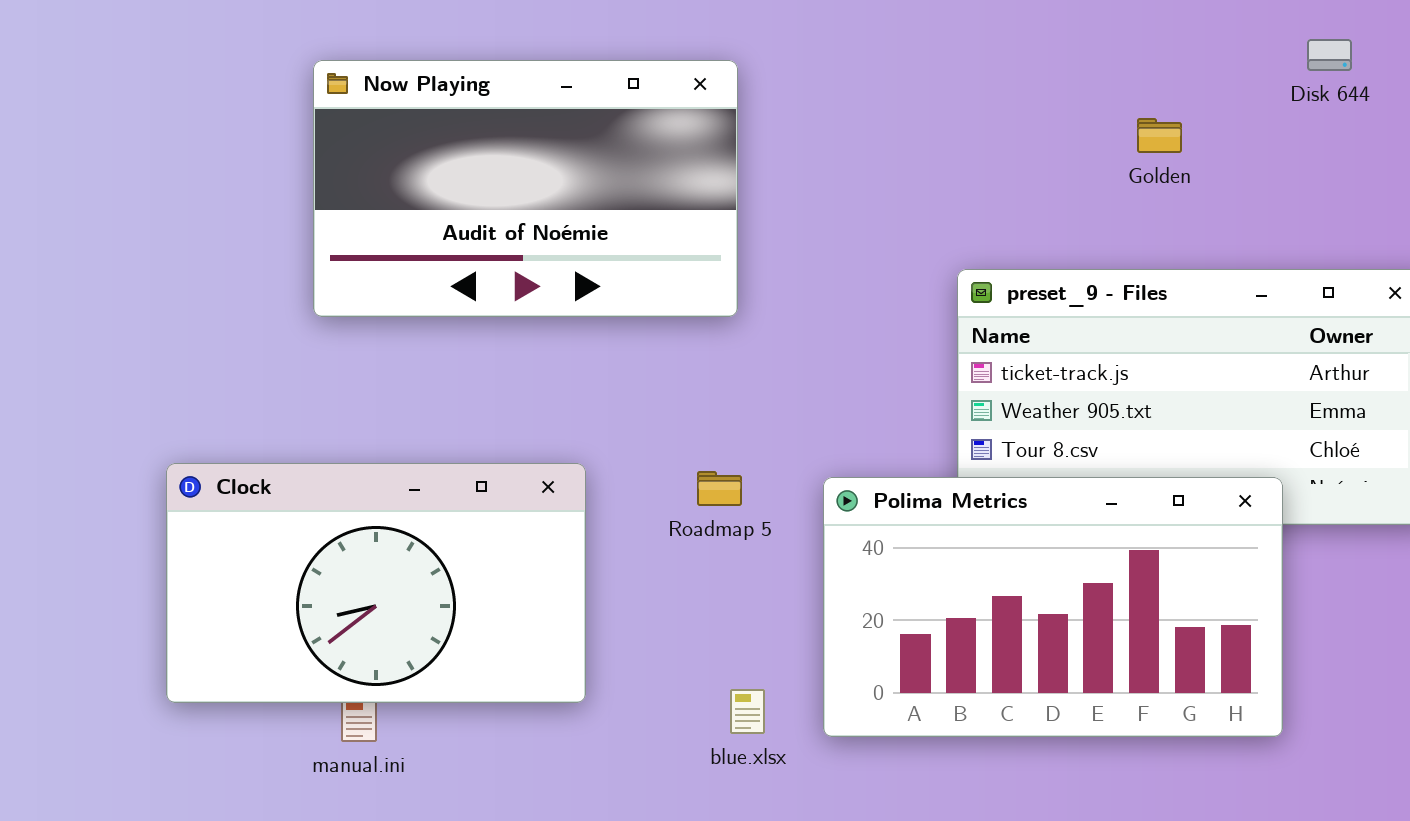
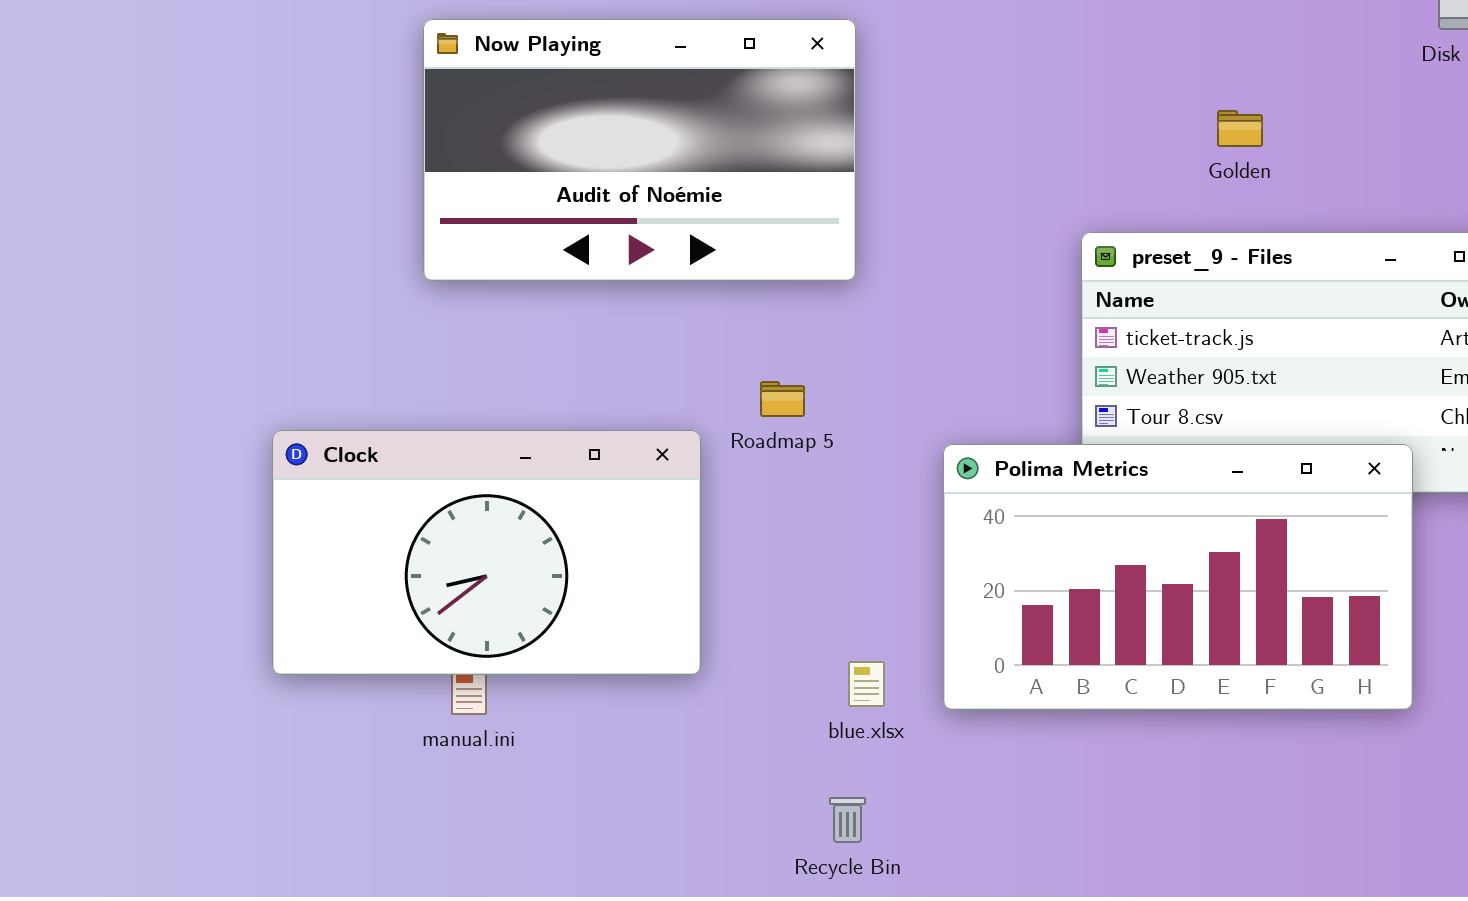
Golden: [1137,118,1182,153] -> [1217,110,1263,147], moved
Roadmap 5: [697,471,742,506] -> [760,381,805,417], moved

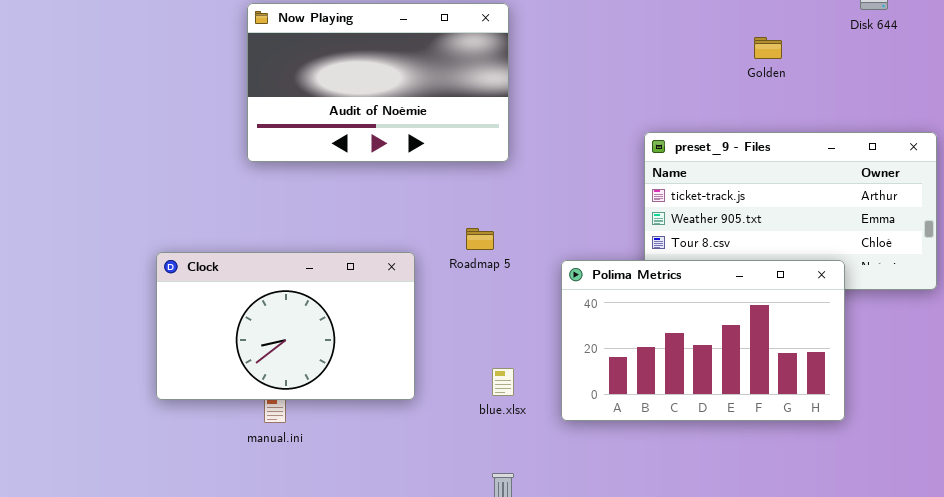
Golden: [1217,110,1263,147] -> [754,37,782,59], moved
Roadmap 5: [760,381,805,417] -> [466,228,494,250], moved
blue.xlsx: [848,661,885,707] -> [492,368,514,396], moved

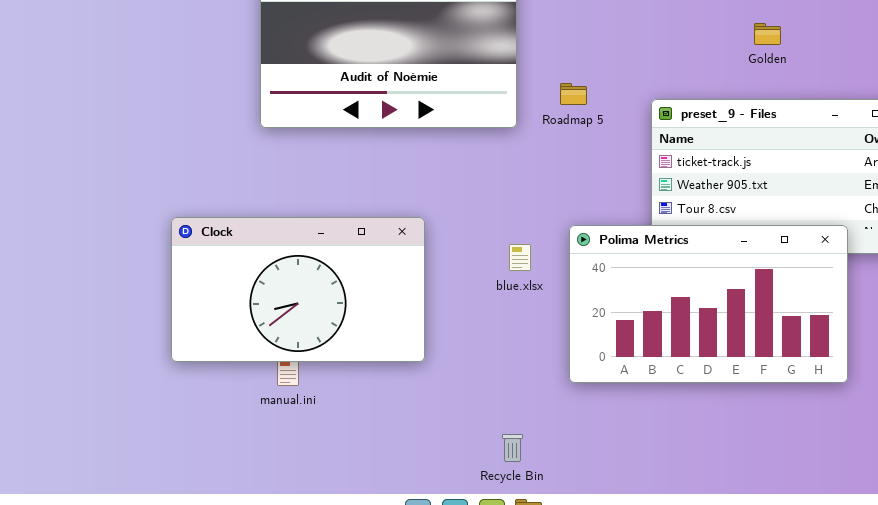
Golden: [754,37,782,59] -> [754,23,781,45], moved
Roadmap 5: [466,228,494,250] -> [560,83,587,105], moved
blue.xlsx: [492,368,514,396] -> [509,244,531,271], moved

